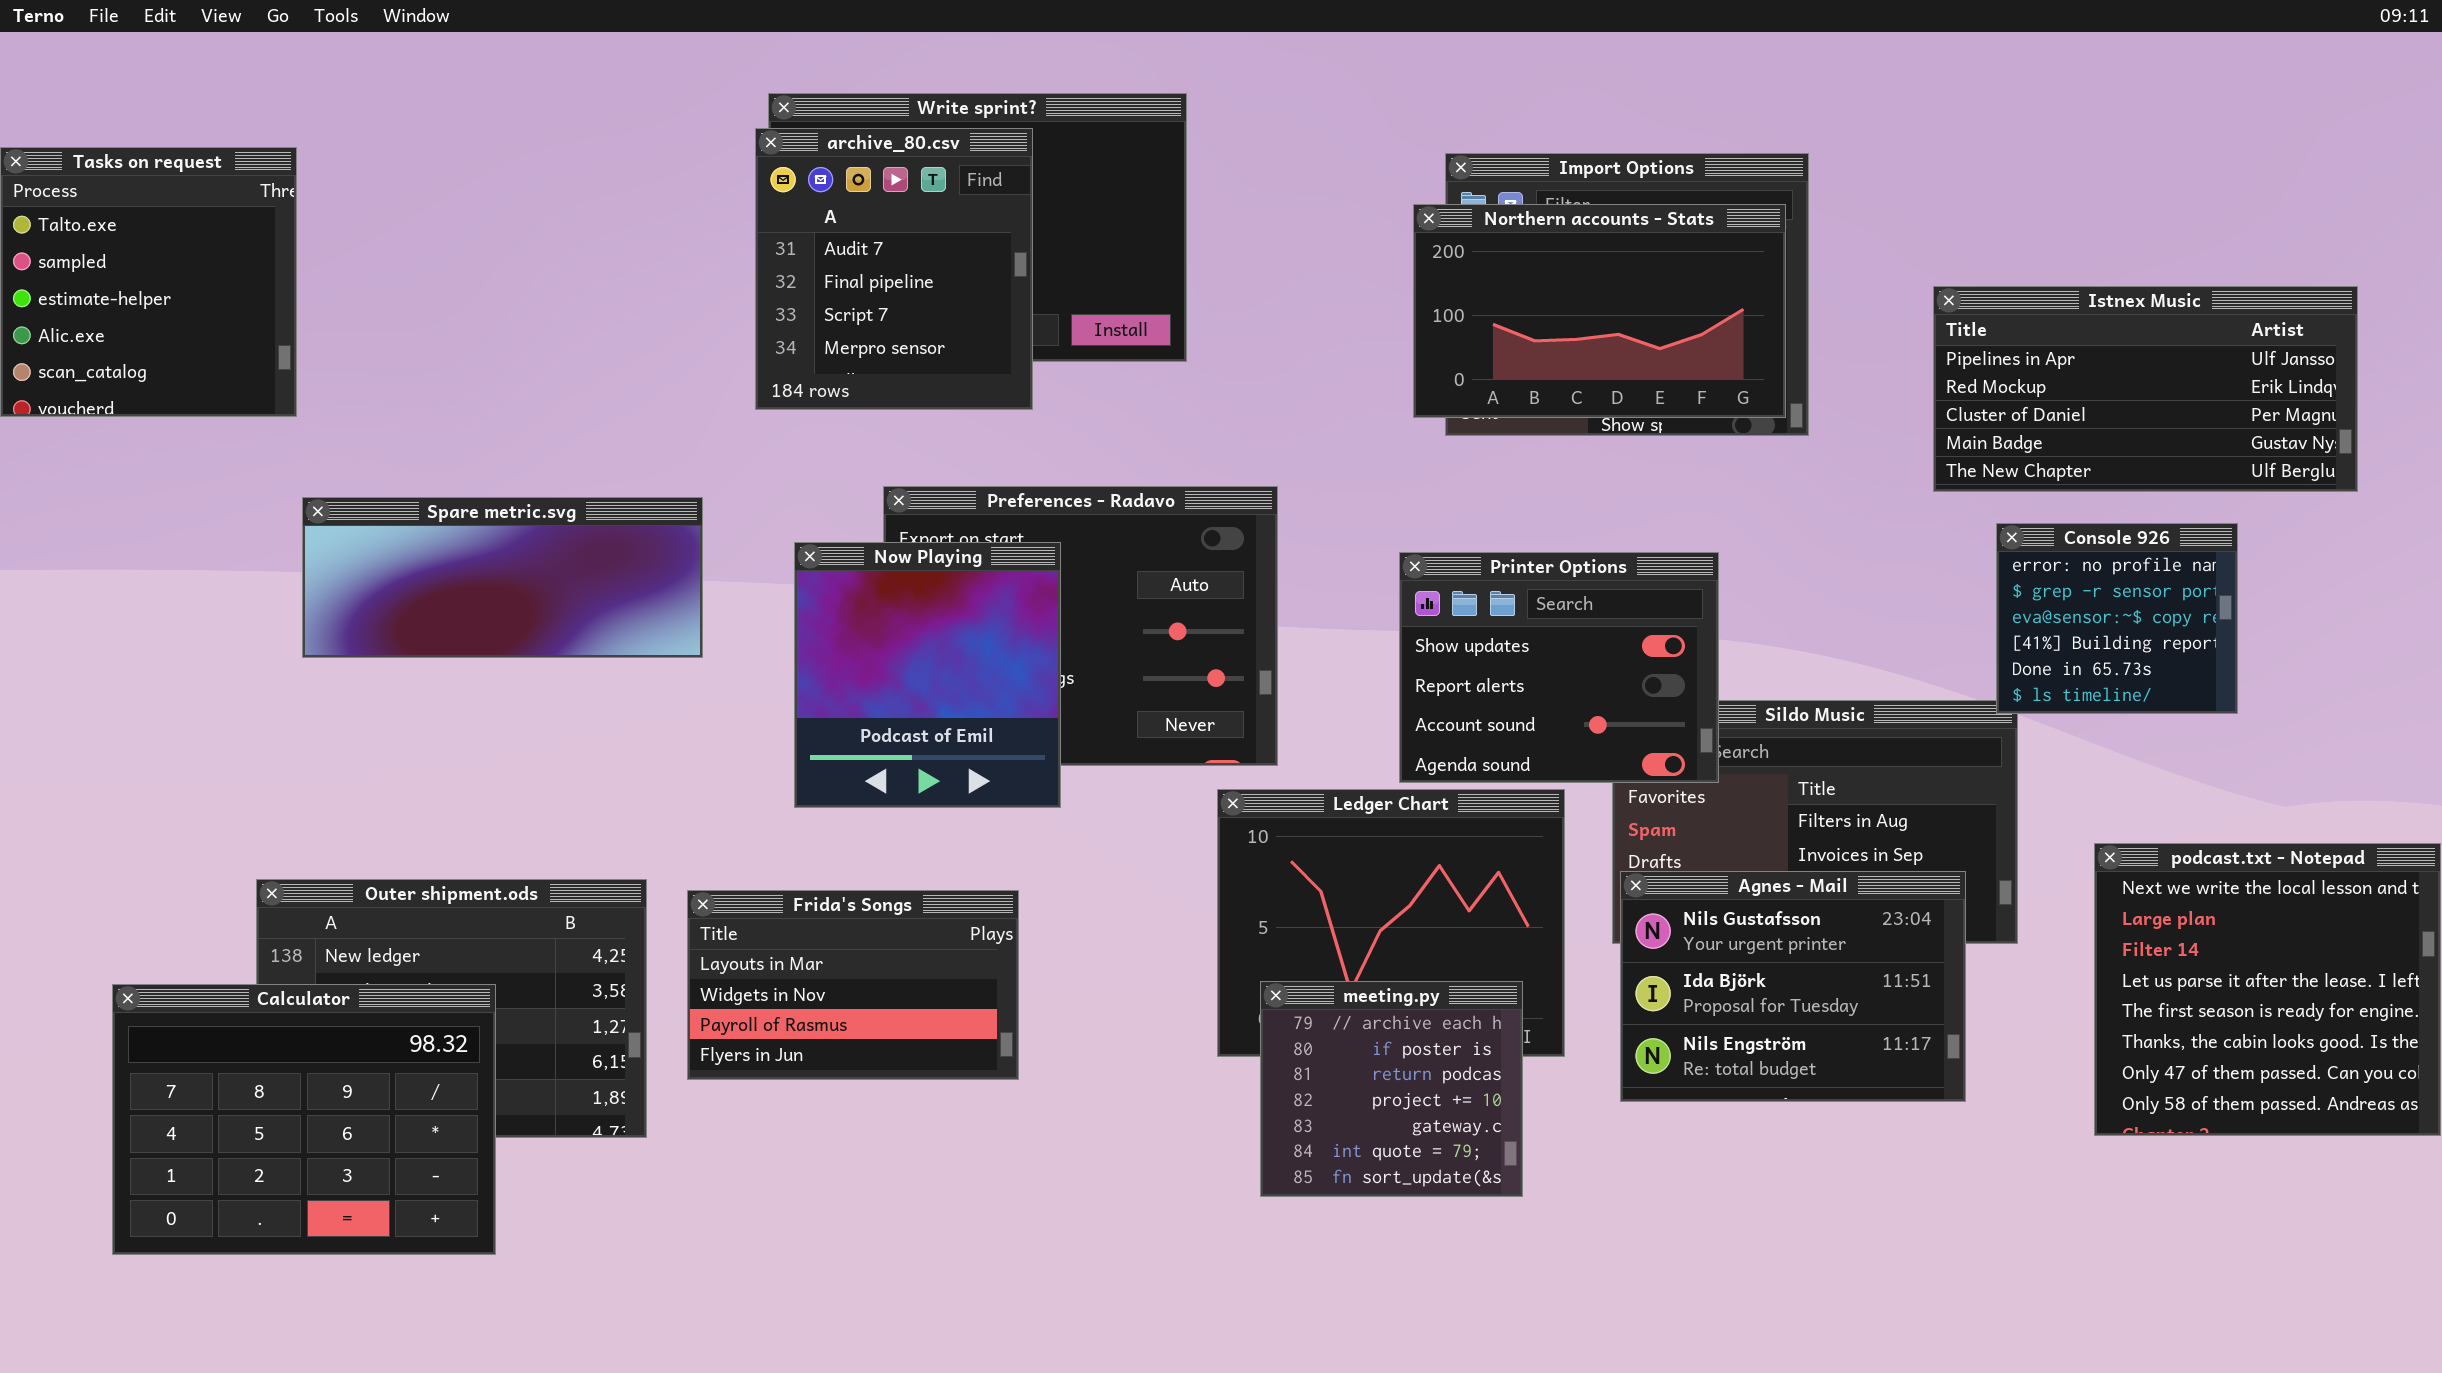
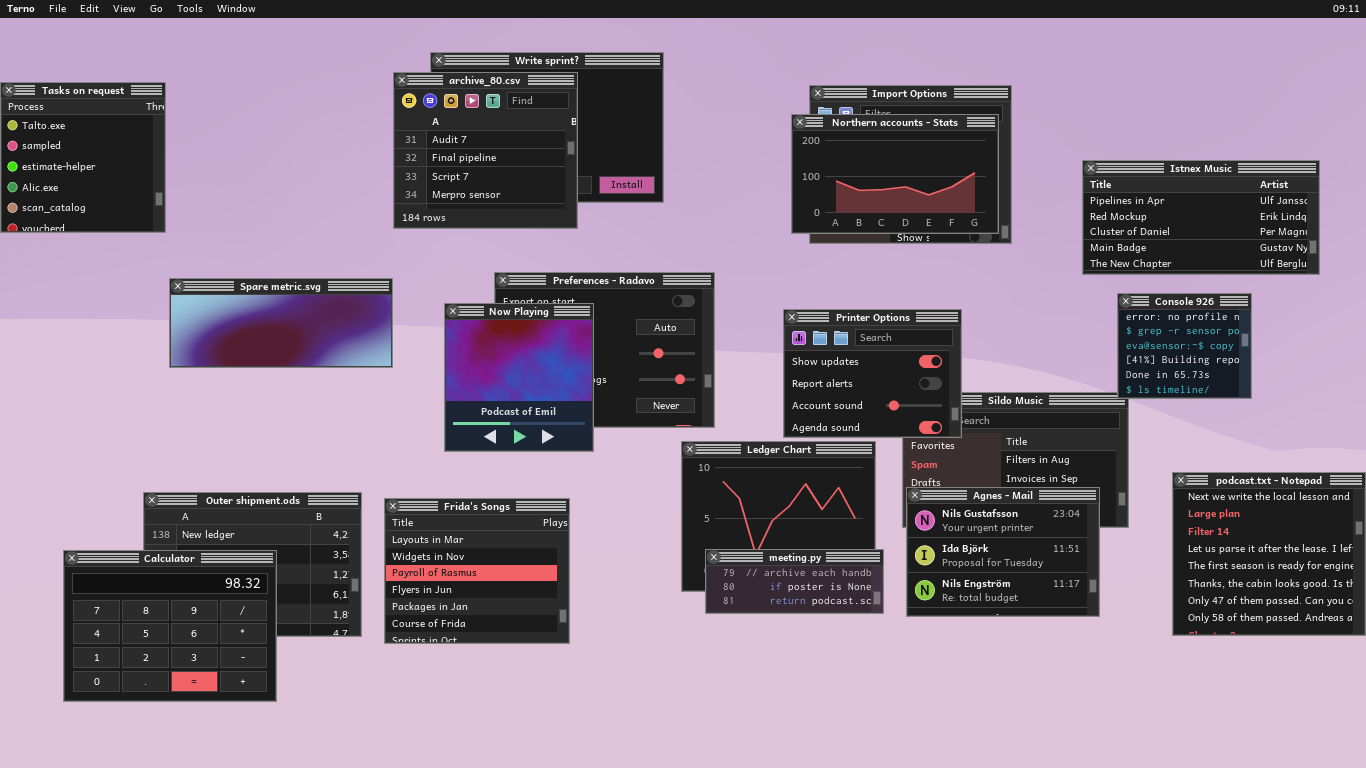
archive_80.csv: [755,128,1033,410] -> [393,72,578,229], resized
Frida's Songs: [687,890,1019,1080] -> [384,498,570,644], resized
meeting.py: [1260,981,1523,1197] -> [705,549,884,614], resized

